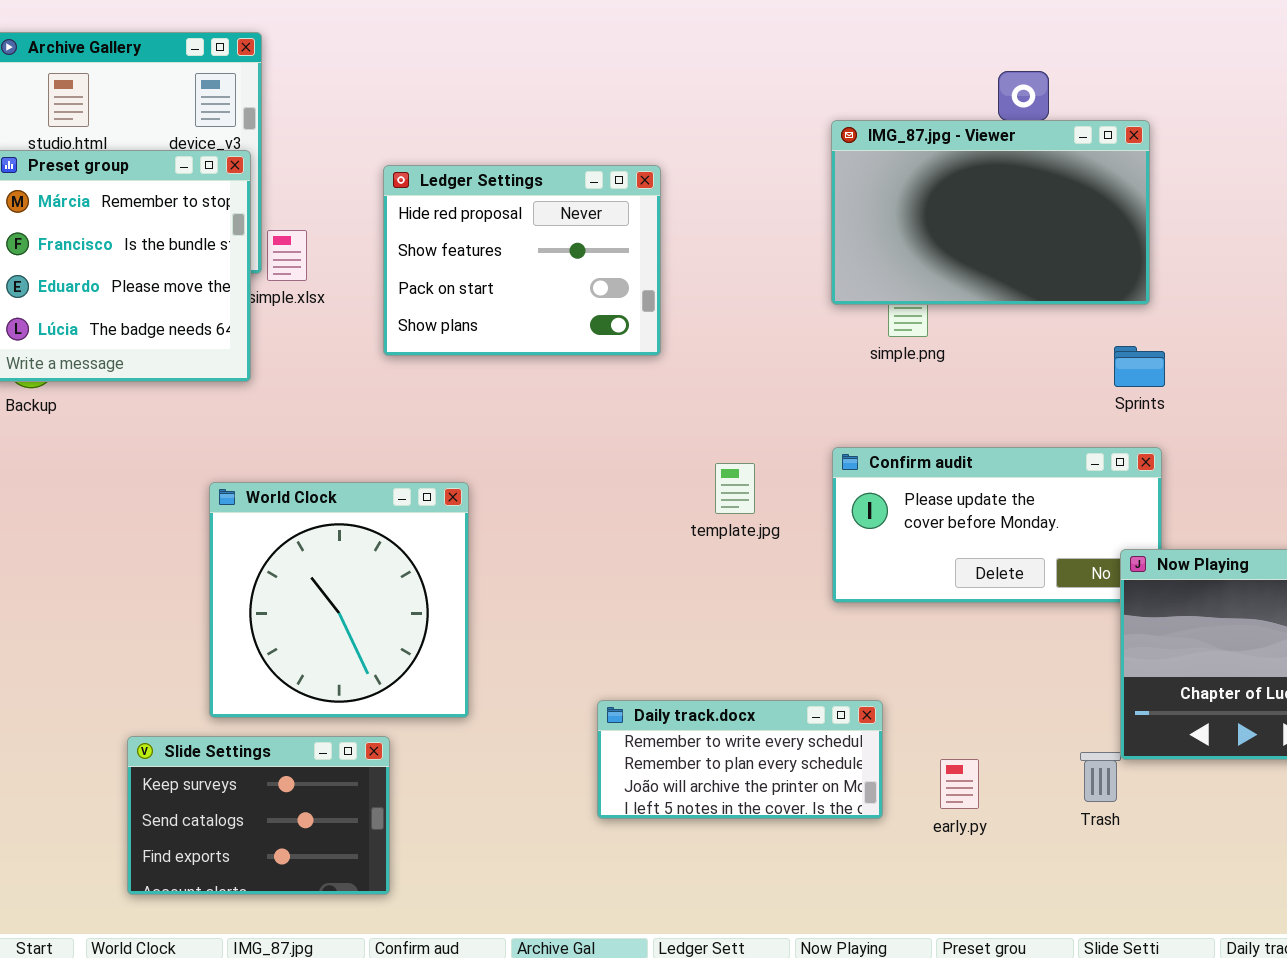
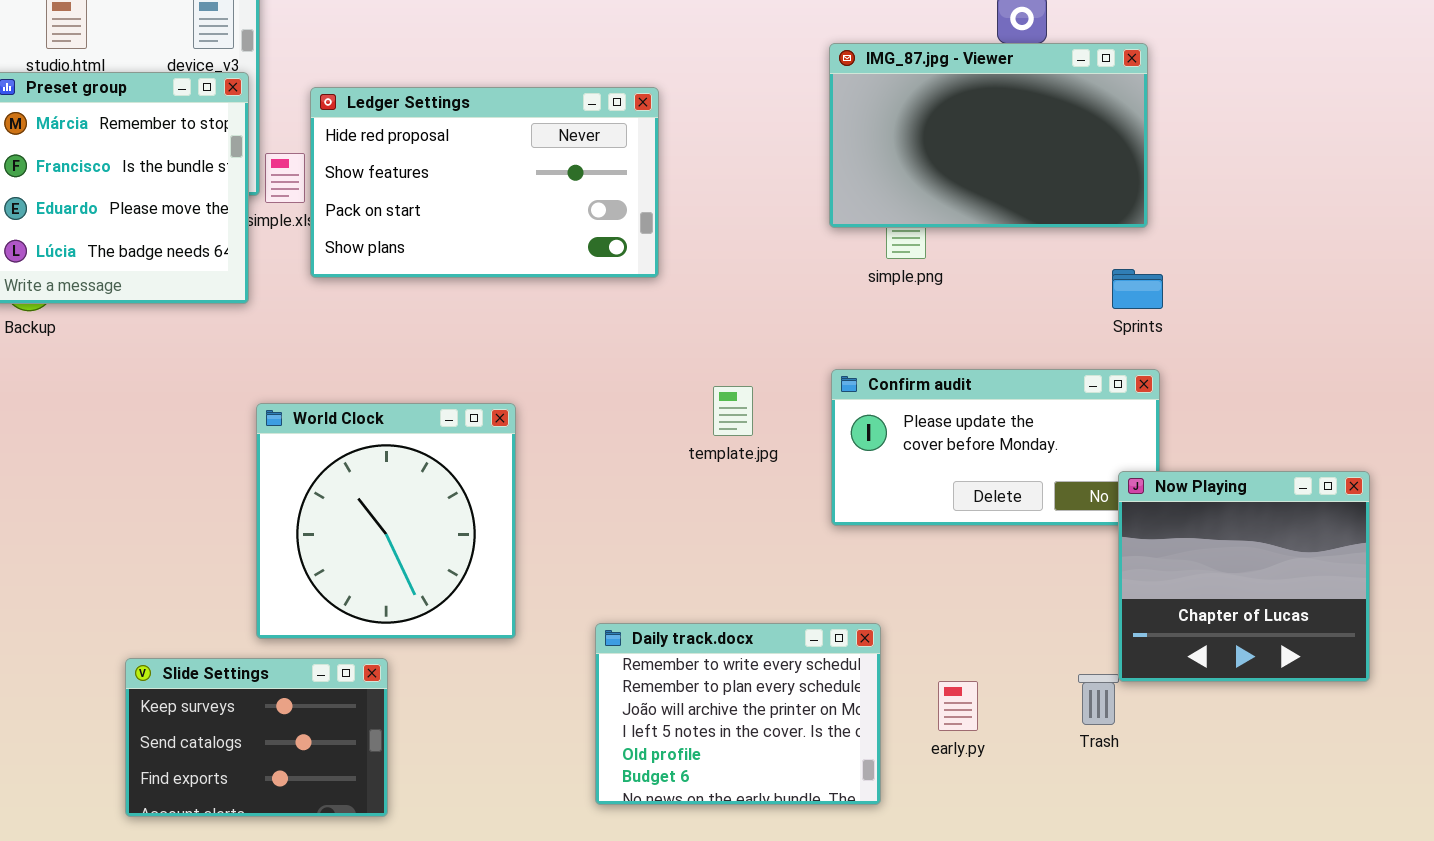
Ledger Settings: [383,165,661,356] -> [310,87,659,278], resized
World Clock: [209,482,469,718] -> [256,403,516,639], moved
Daily track.docx: [597,700,883,819] -> [595,623,881,805], resized

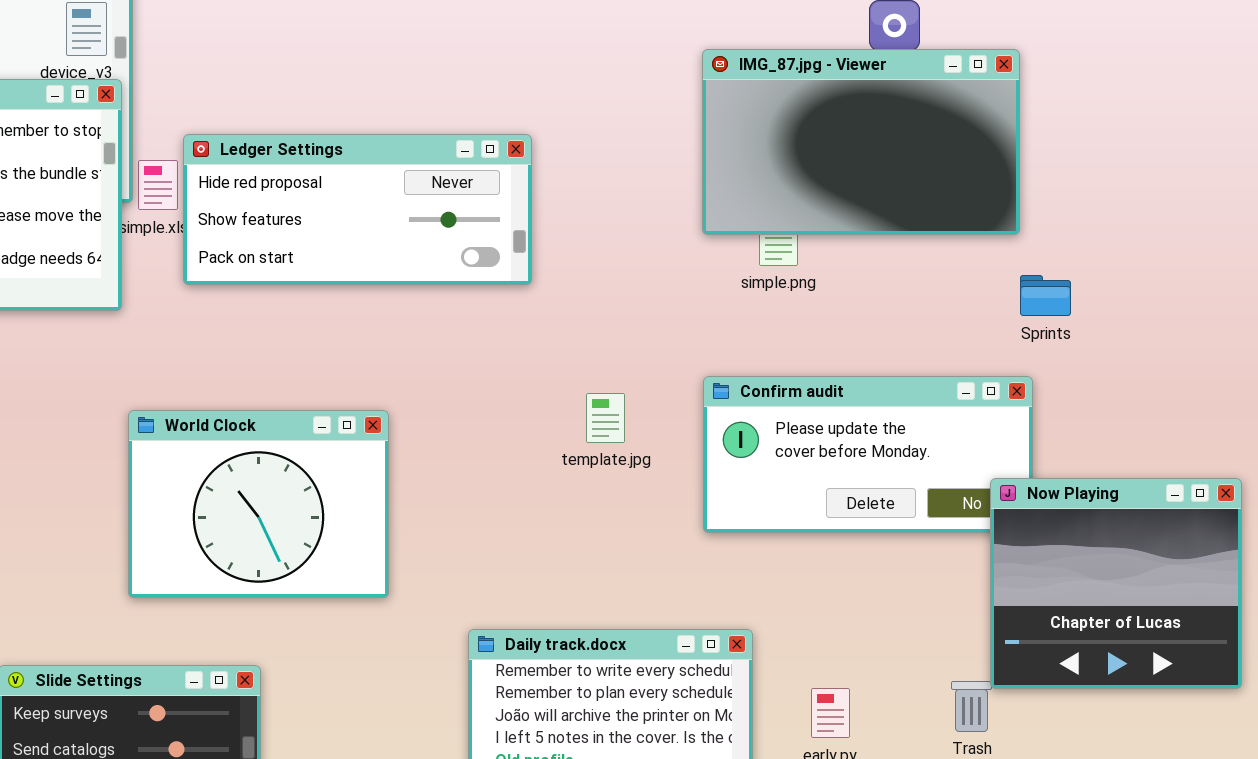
Ledger Settings: [310,87,659,278] -> [183,134,532,285], resized
Sprints: [1112,269,1163,309] -> [1020,275,1071,316], moved
World Clock: [256,403,516,639] -> [128,410,389,598], resized

